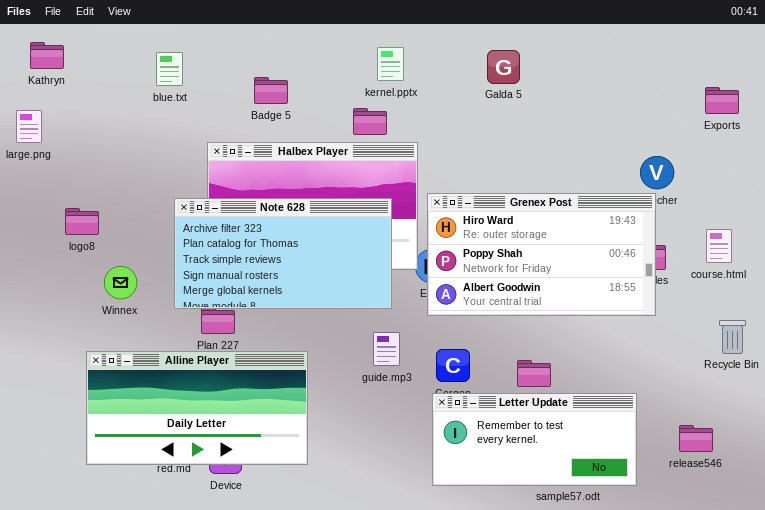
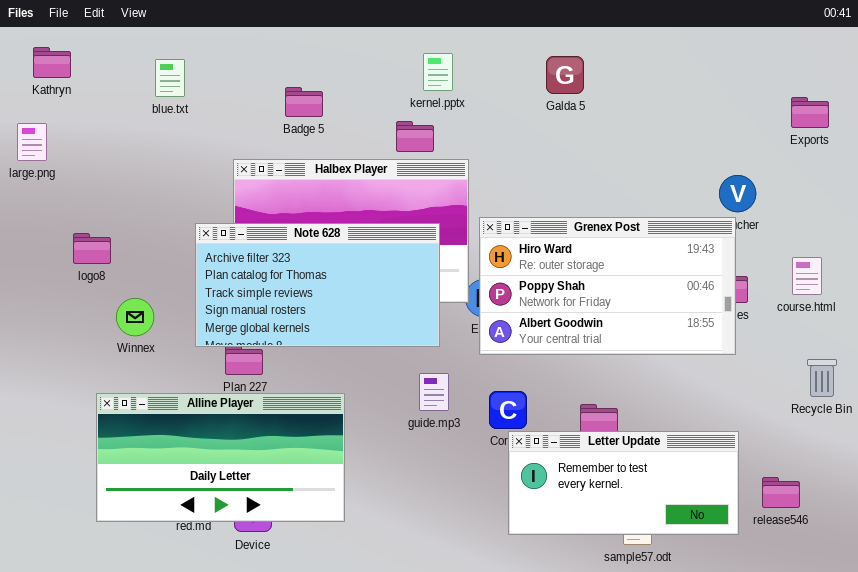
blue.txt: [156,52,183,86] -> [155,59,185,97], moved
Letter Update: [432,393,637,486] -> [508,431,739,535], moved

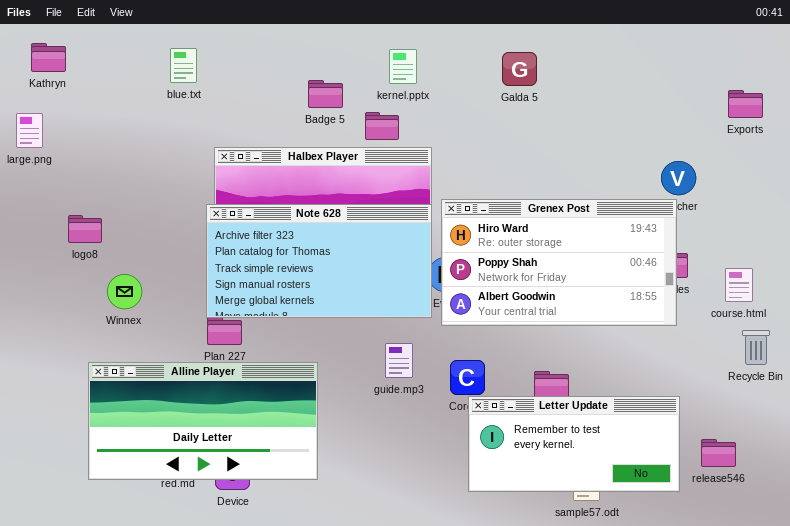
blue.txt: [155,59,185,97] -> [170,48,197,83], moved
Badge 5: [285,87,323,117] -> [308,80,343,108], moved
Note 628: [195,223,440,347] -> [206,204,432,318], moved
course.html: [792,257,822,295] -> [725,268,753,302], moved

